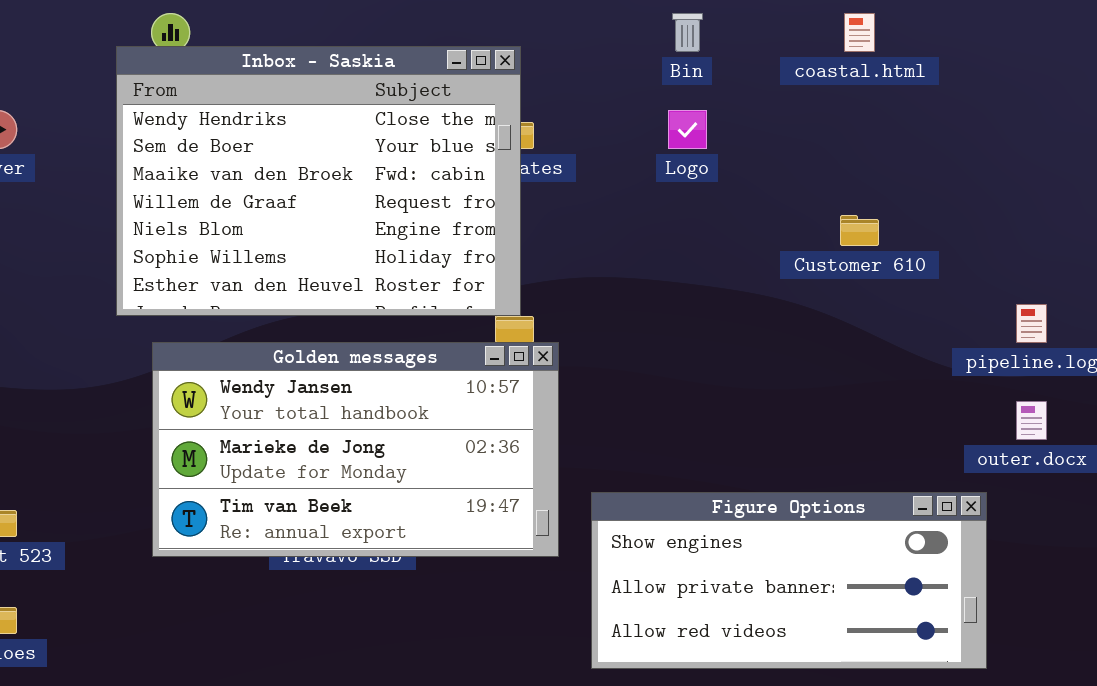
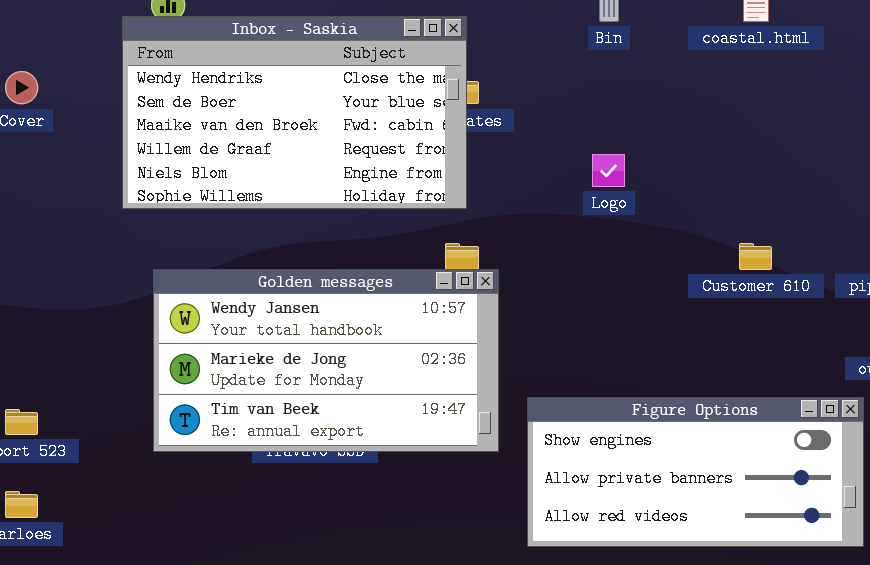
Inbox - Saskia: [116,46,521,316] -> [122,16,467,209], resized
Logo: [668,110,707,149] -> [592,154,625,187], moved
Customer 610: [840,215,879,246] -> [739,243,772,270], moved

